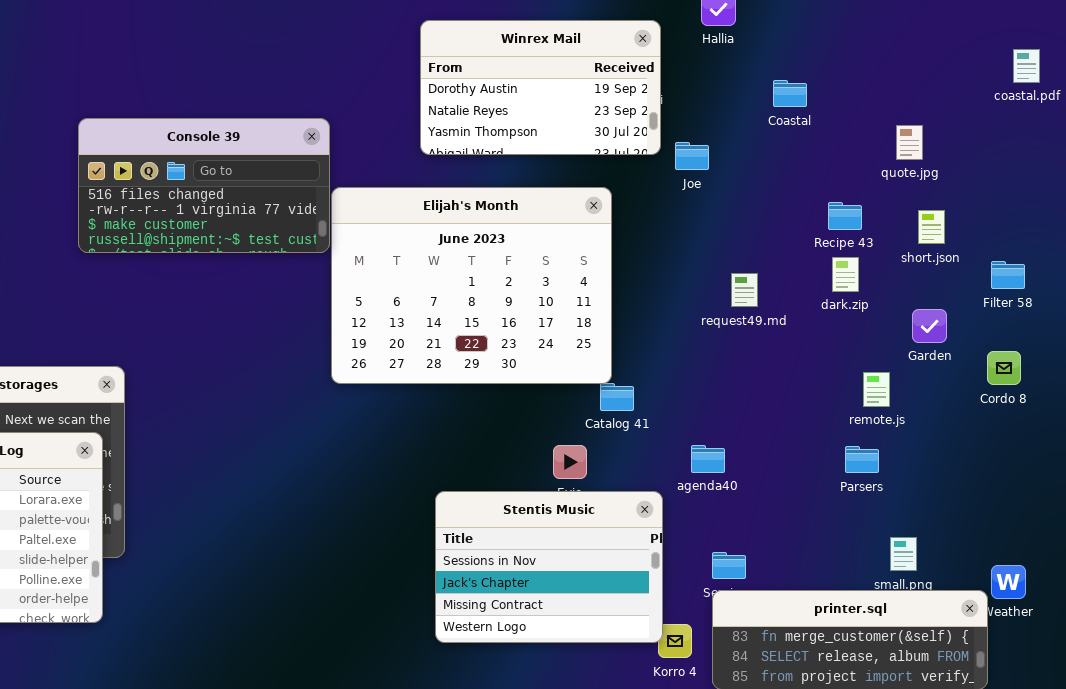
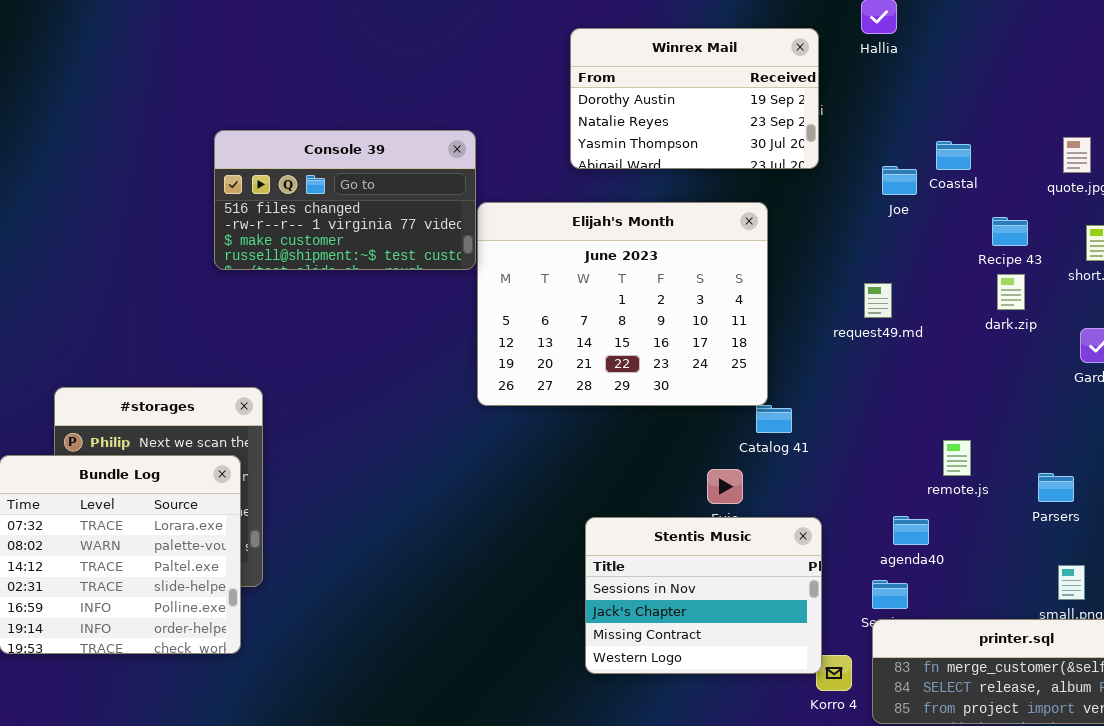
Coastal: [773,80,807,107] -> [936,141,971,170], moved
Joe: [675,142,709,170] -> [882,166,917,195], moved
request49.md: [731,273,758,307] -> [864,283,892,318], moved
remote.js: [863,372,890,407] -> [943,440,971,476], moved
agenda40: [691,445,725,473] -> [893,516,929,545], moved
Parsers: [845,446,879,473] -> [1038,473,1074,502], moved

